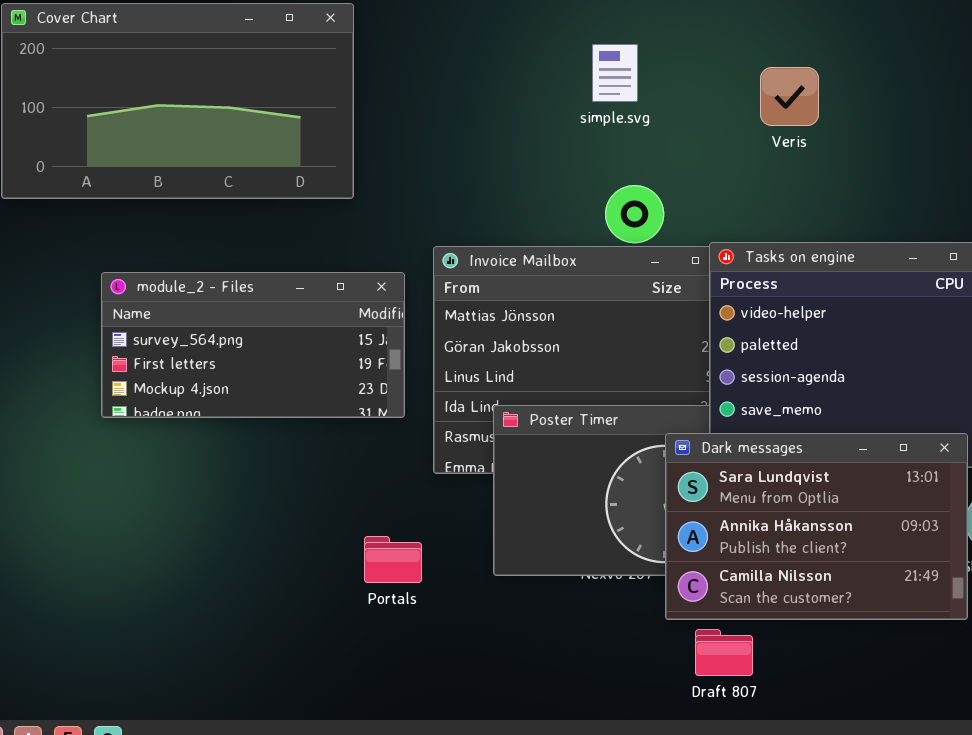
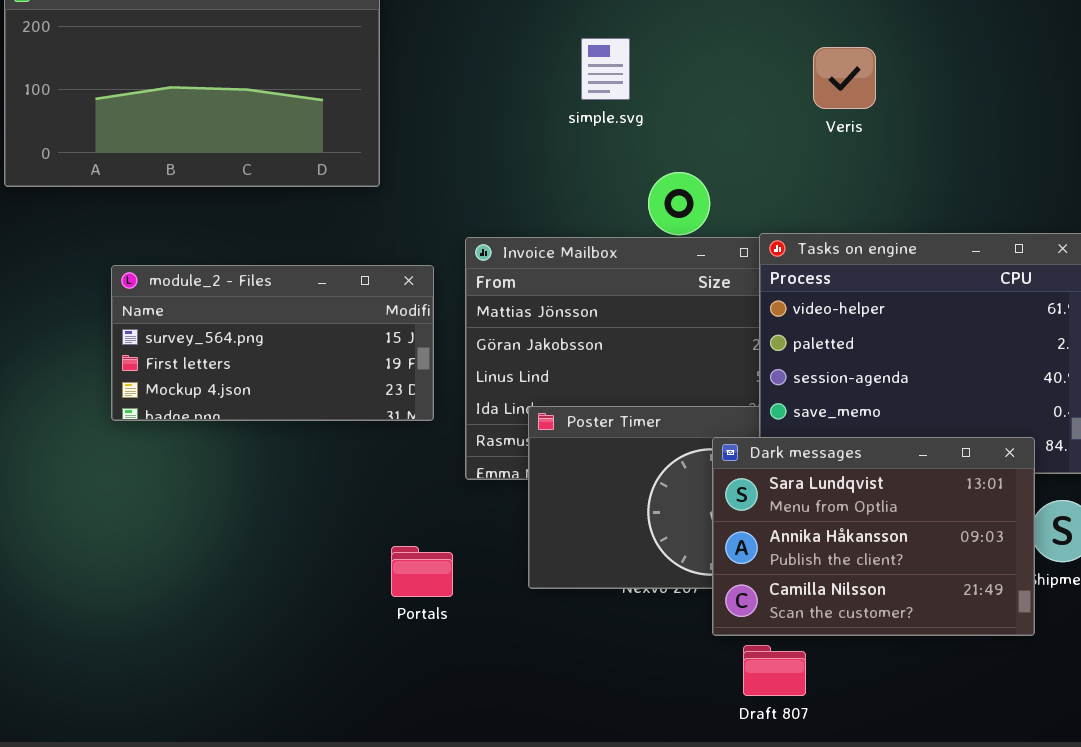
simple.svg: [592,44,638,102] -> [581,38,630,100], moved

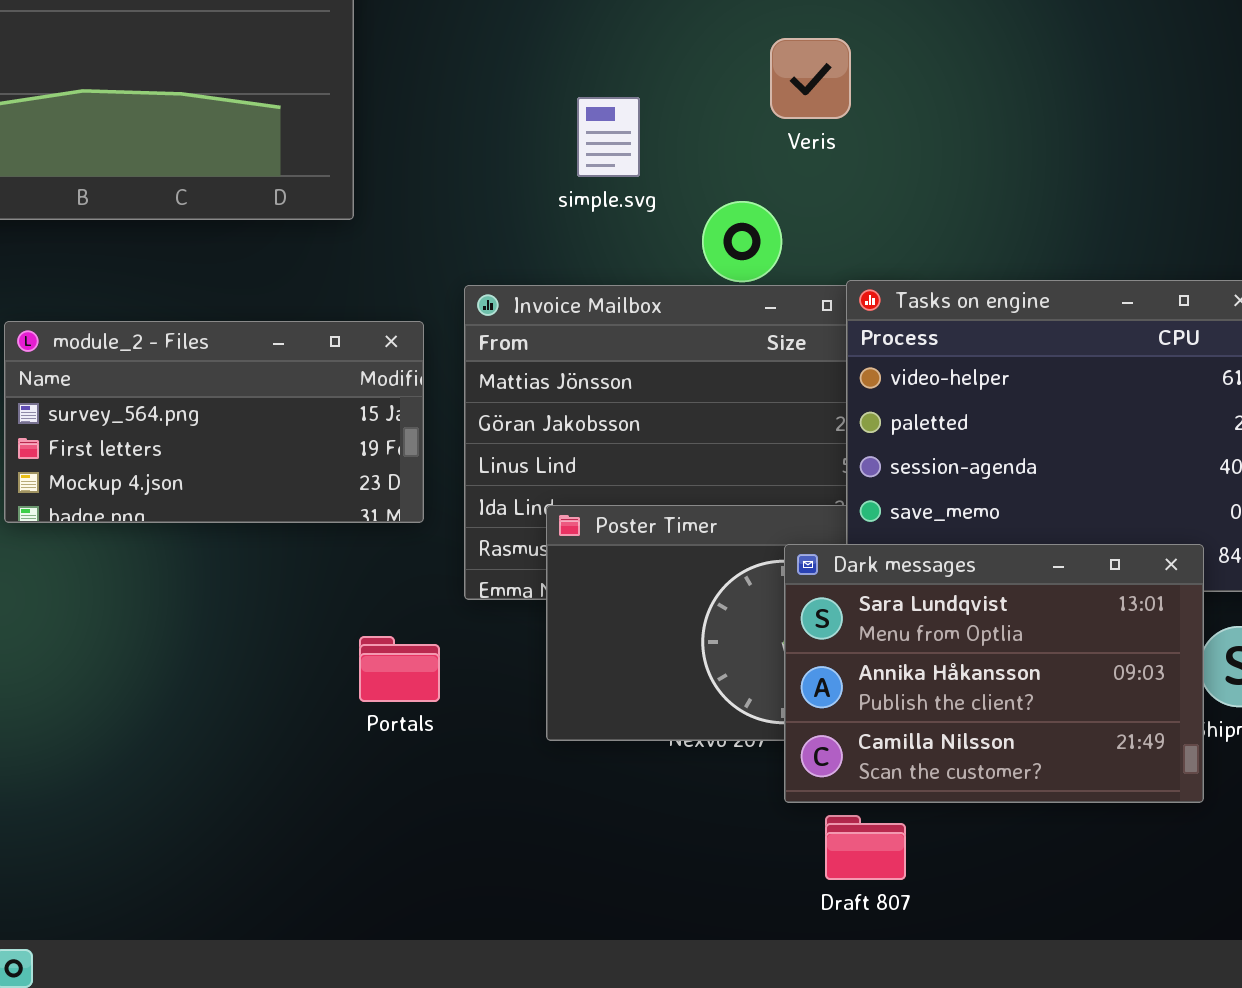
simple.svg: [581,38,630,100] -> [577,97,640,177], moved
Veris: [813,47,876,109] -> [770,38,851,119], moved
Portals: [391,546,453,597] -> [359,636,440,702], moved

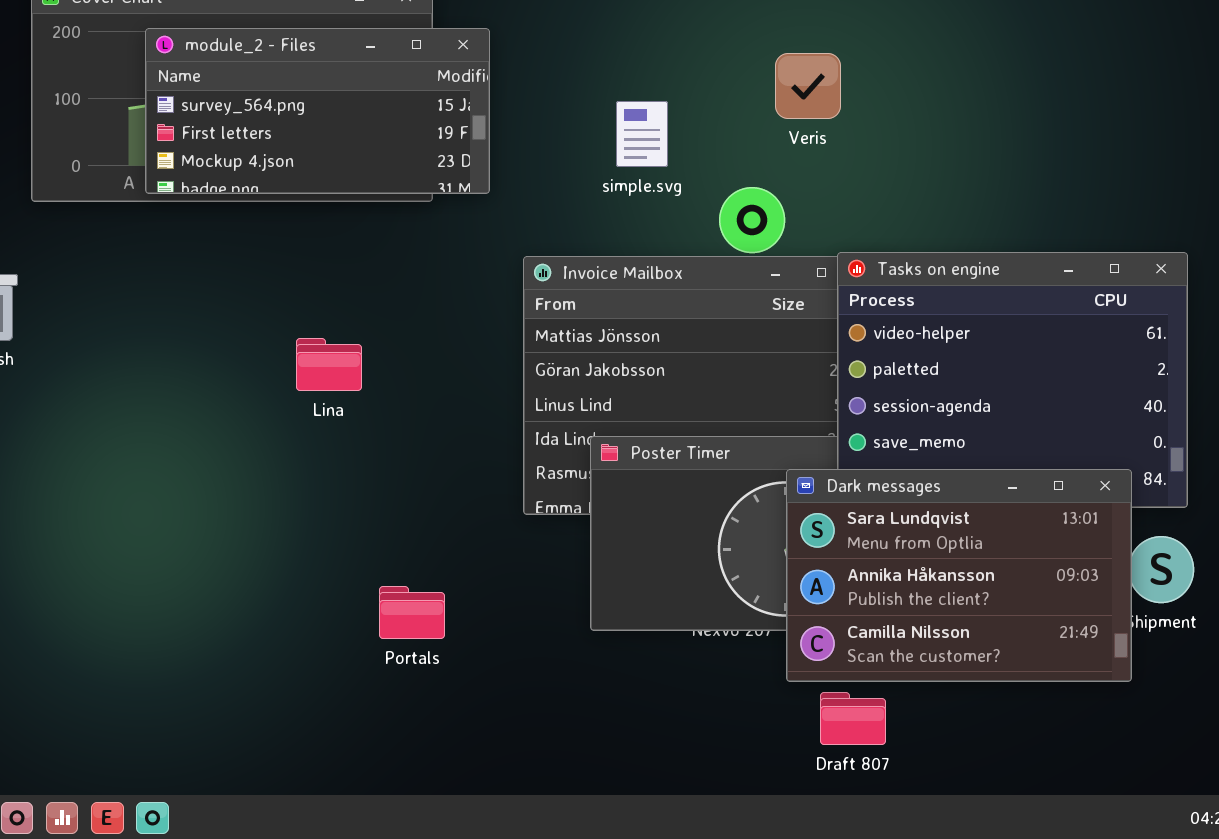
module_2 - Files: [4,321,424,523] -> [145,28,490,194], moved
Portals: [359,636,440,702] -> [379,586,445,639], moved

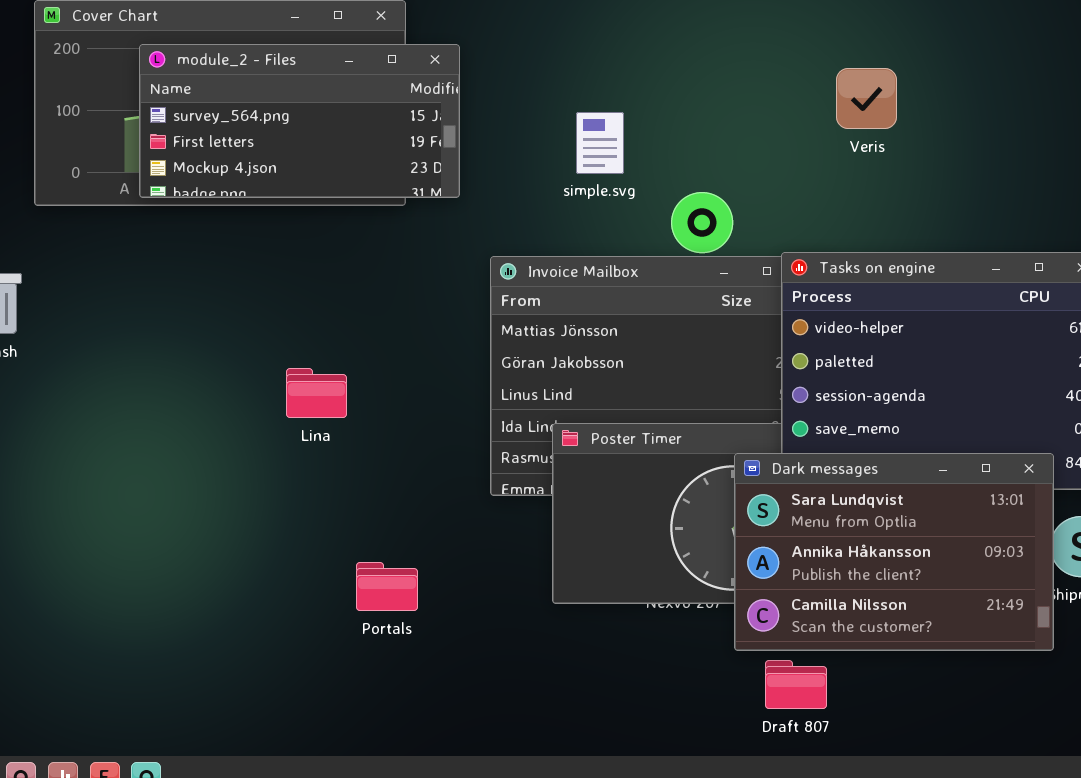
Veris: [775,53,841,119] -> [836,68,897,129], moved
Lina: [296,338,362,391] -> [286,368,347,418], moved

